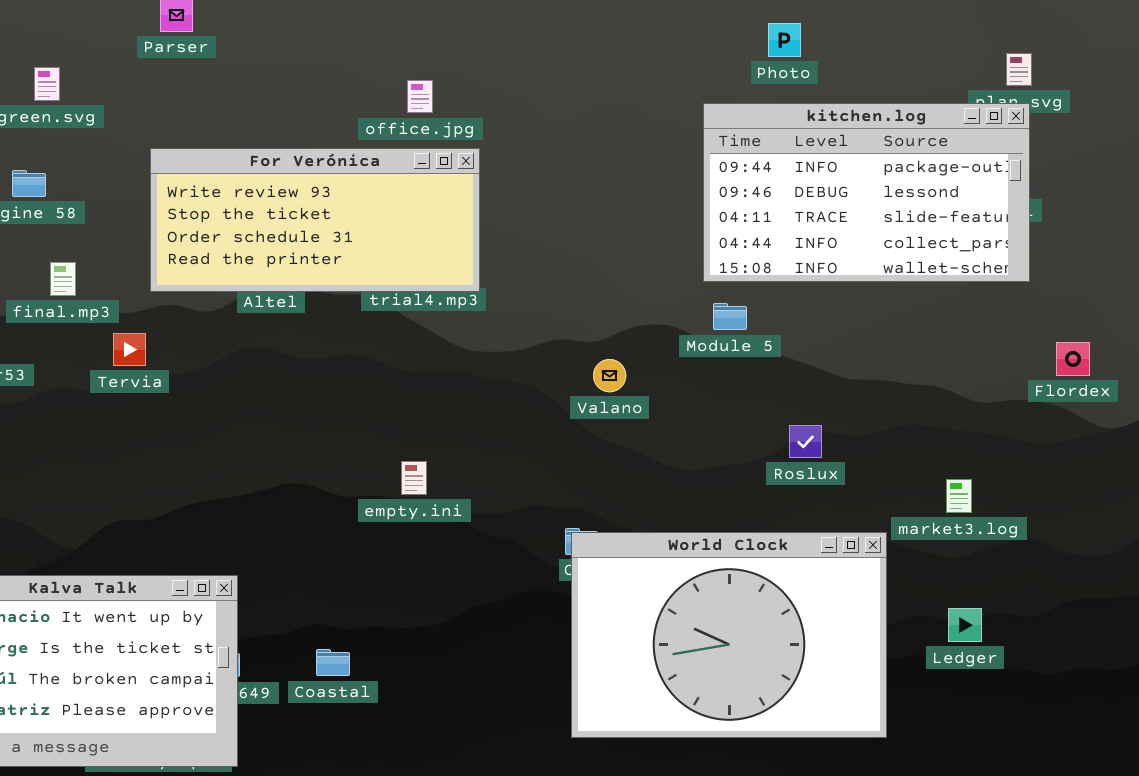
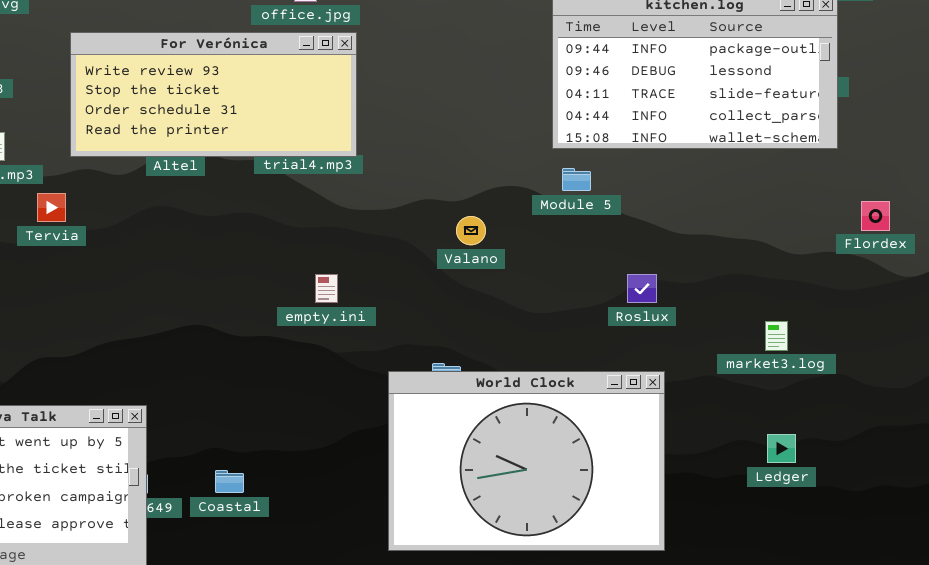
empty.ini: [401,461,427,495] -> [315,274,338,303], moved
World Clock: [571,532,887,738] -> [388,371,665,551], moved

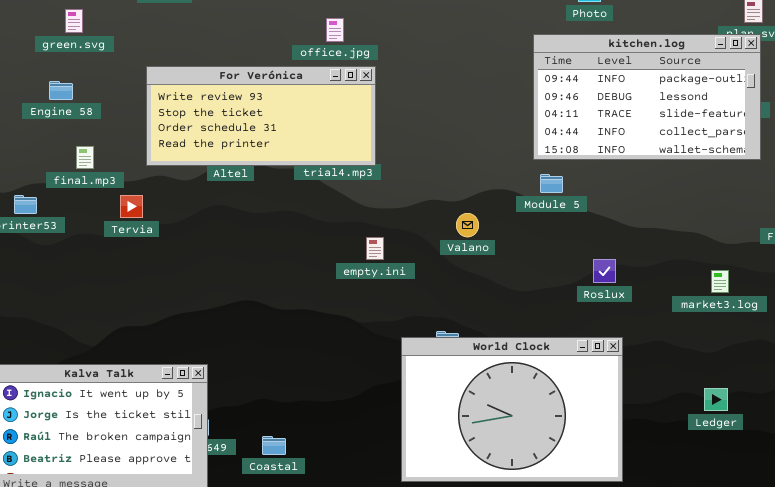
empty.ini: [315,274,338,303] -> [366,237,384,260], moved
market3.log: [765,321,788,351] -> [711,270,729,293], moved
Coastal: [215,470,244,493] -> [262,436,286,455], moved

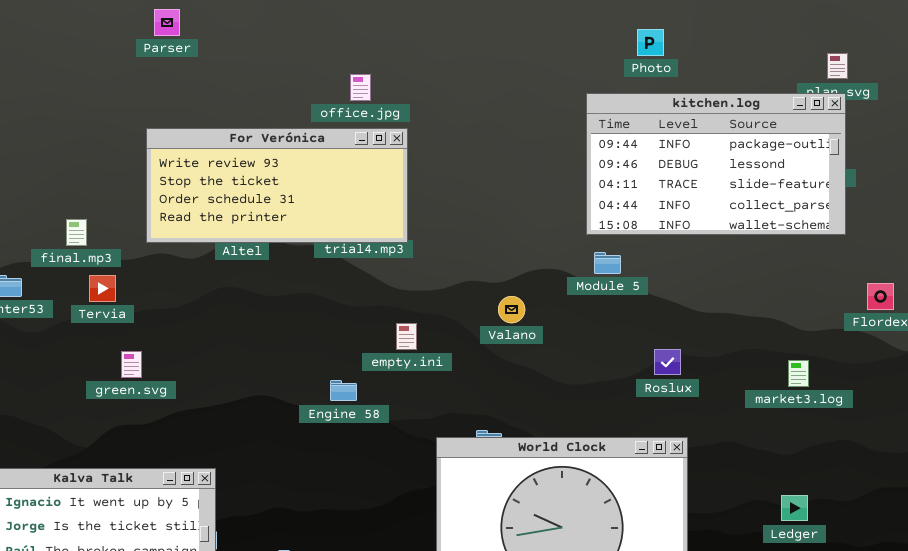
green.svg: [65,9,83,33] -> [121,351,142,378], moved
Engine 58: [49,81,73,100] -> [330,380,357,401], moved
Tervia: [120,195,143,218] -> [89,275,116,302], moved

